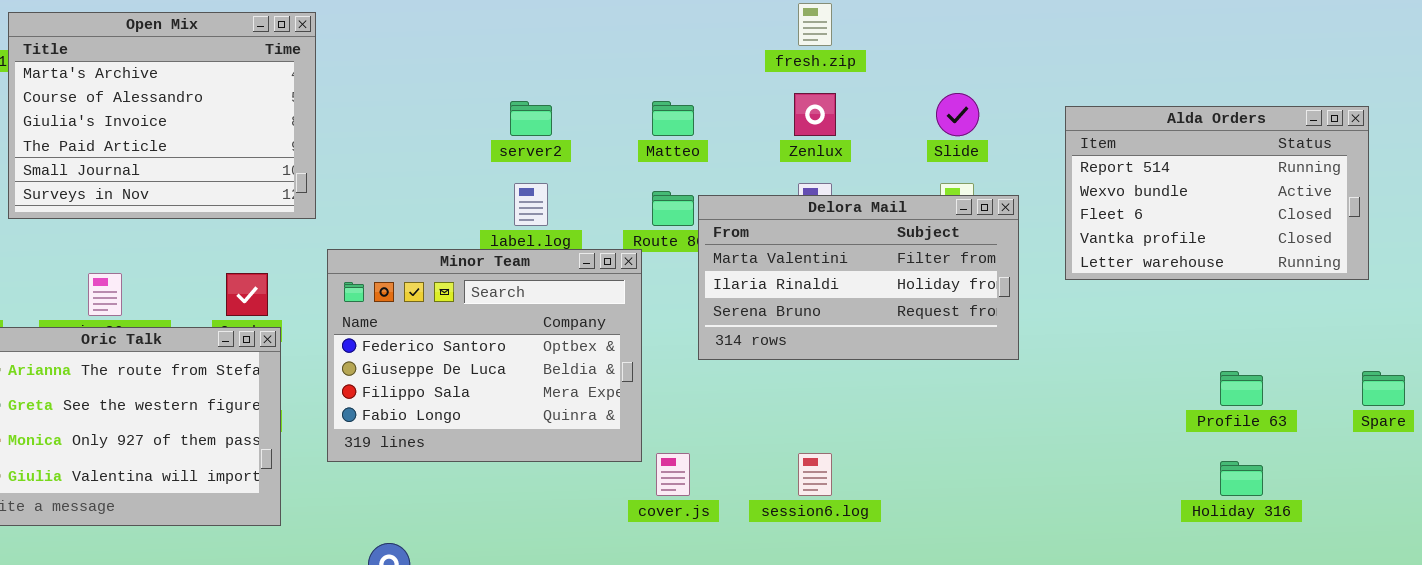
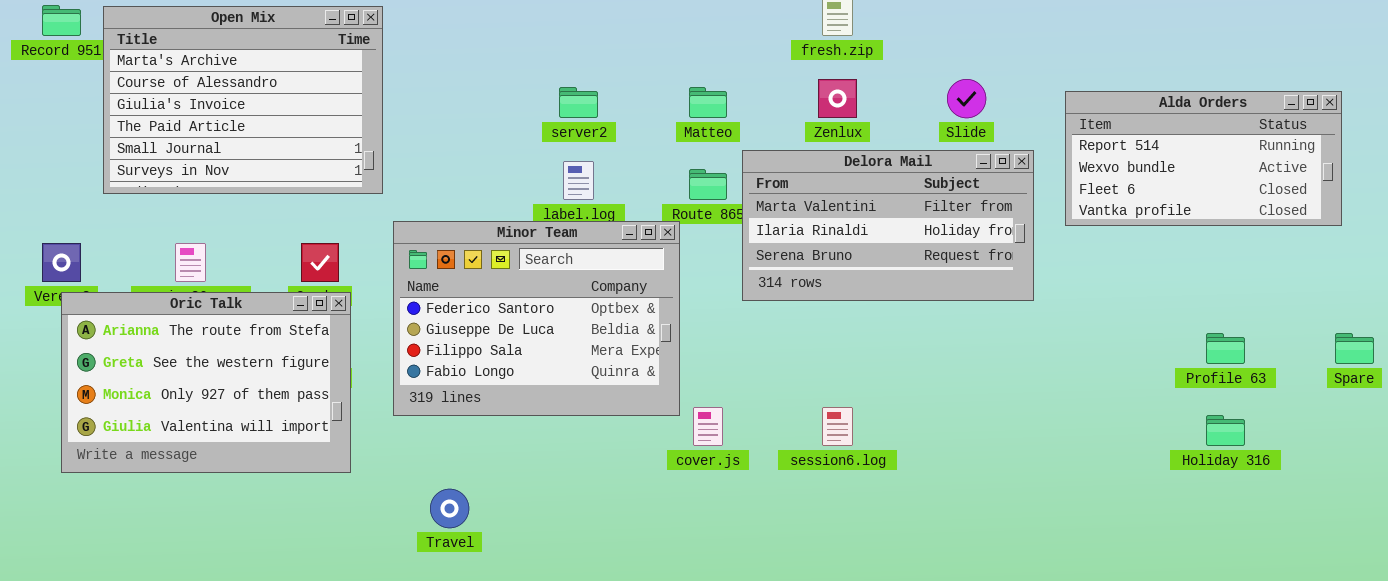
Alda Orders: [1065,106,1369,280] -> [1065,91,1342,226], resized
Delora Mail: [698,195,1019,360] -> [742,150,1034,301], moved

